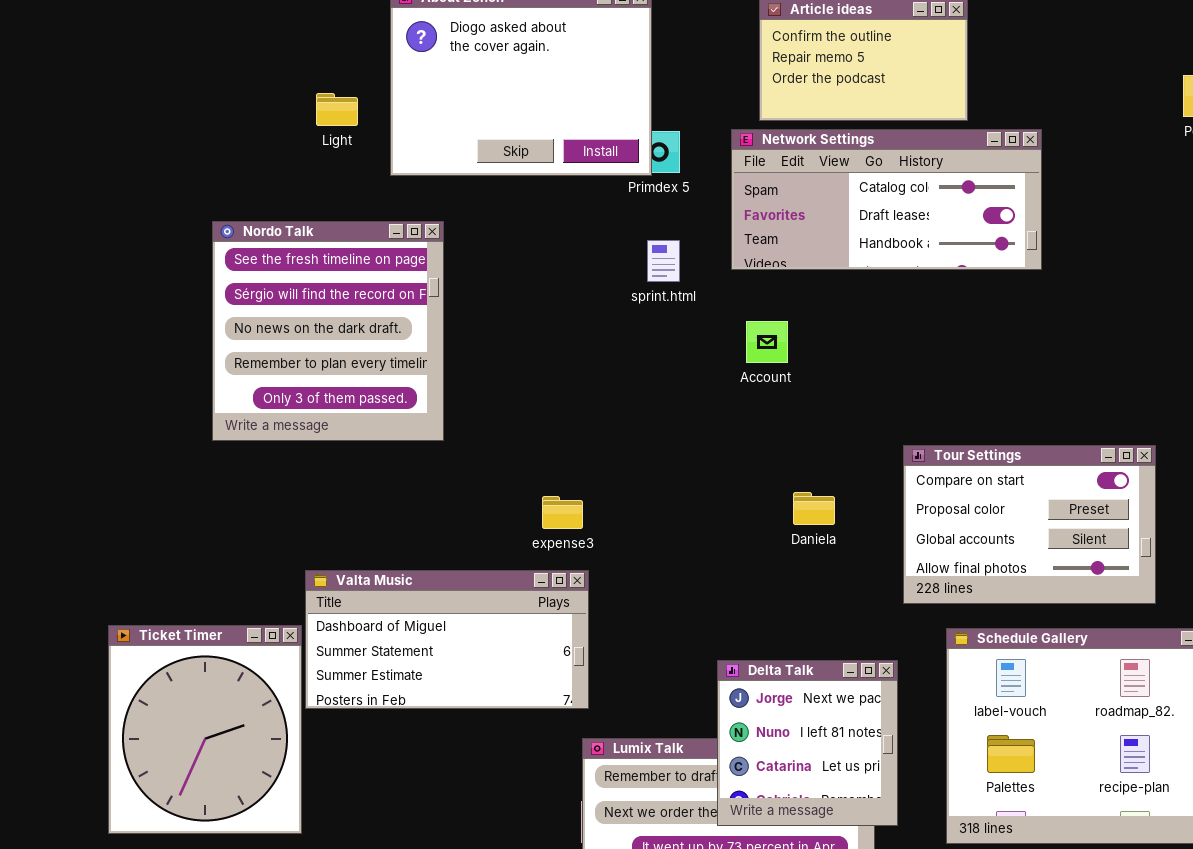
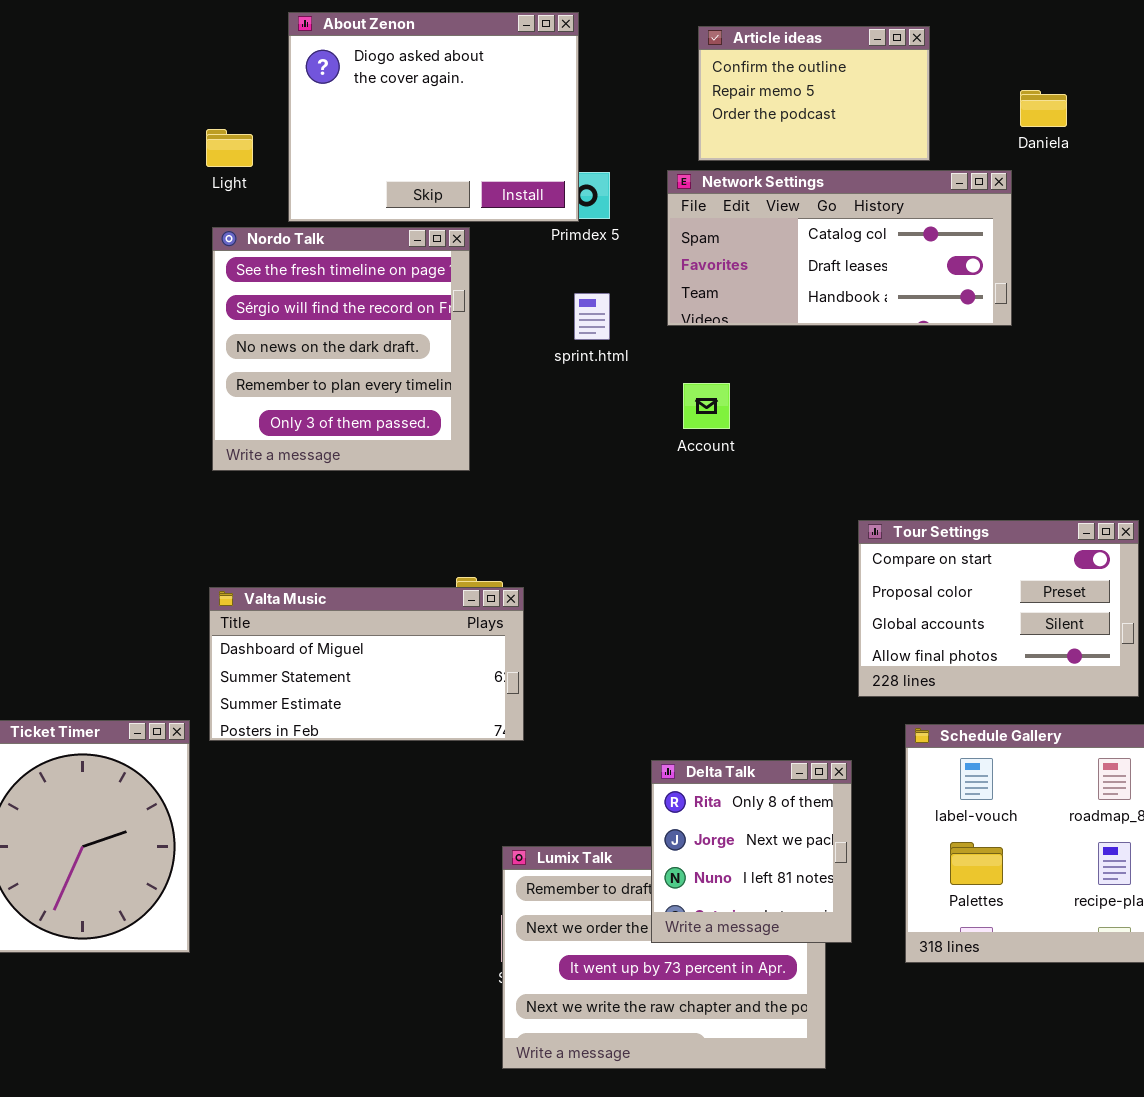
Nordo Talk: [212,221,444,441] -> [212,227,470,471], moved
Daniela: [793,492,835,525] -> [1020,90,1067,127], moved
Valta Music: [305,570,589,709] -> [209,587,524,741], moved
Delta Talk: [717,660,898,826] -> [651,760,852,943], scrolled up 1 row

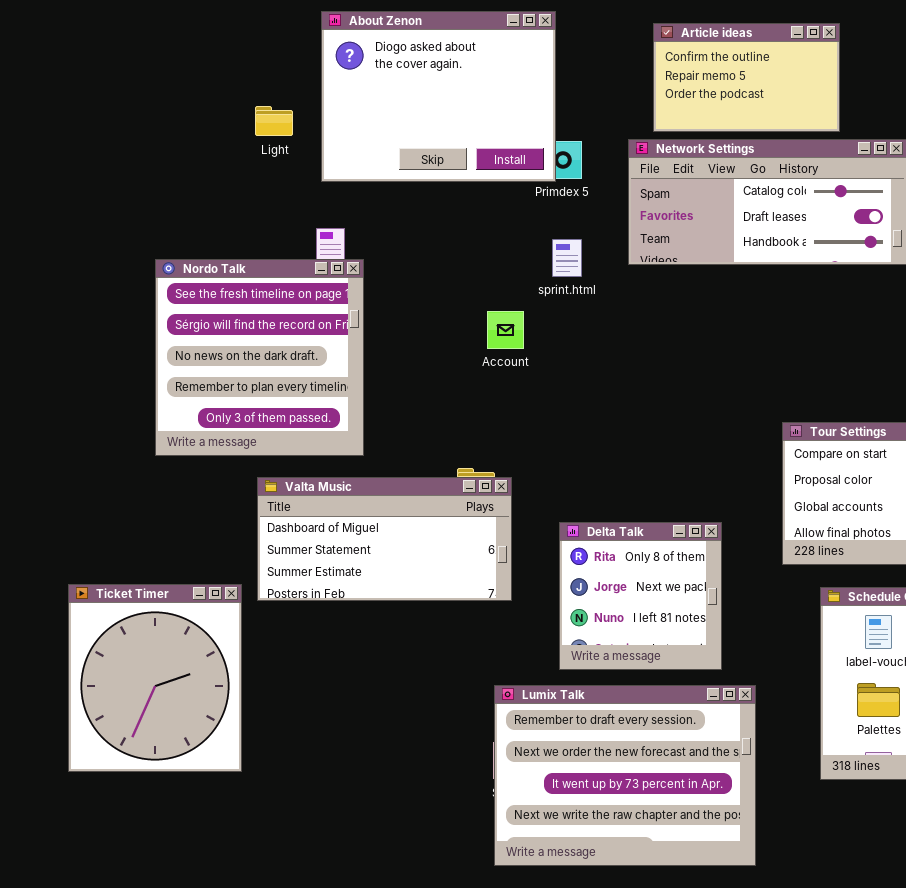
Nordo Talk: [212,227,470,471] -> [155,259,364,456], moved
Account: [683,383,730,429] -> [487,311,524,349], moved
Delta Talk: [651,760,852,943] -> [559,522,722,670], moved

